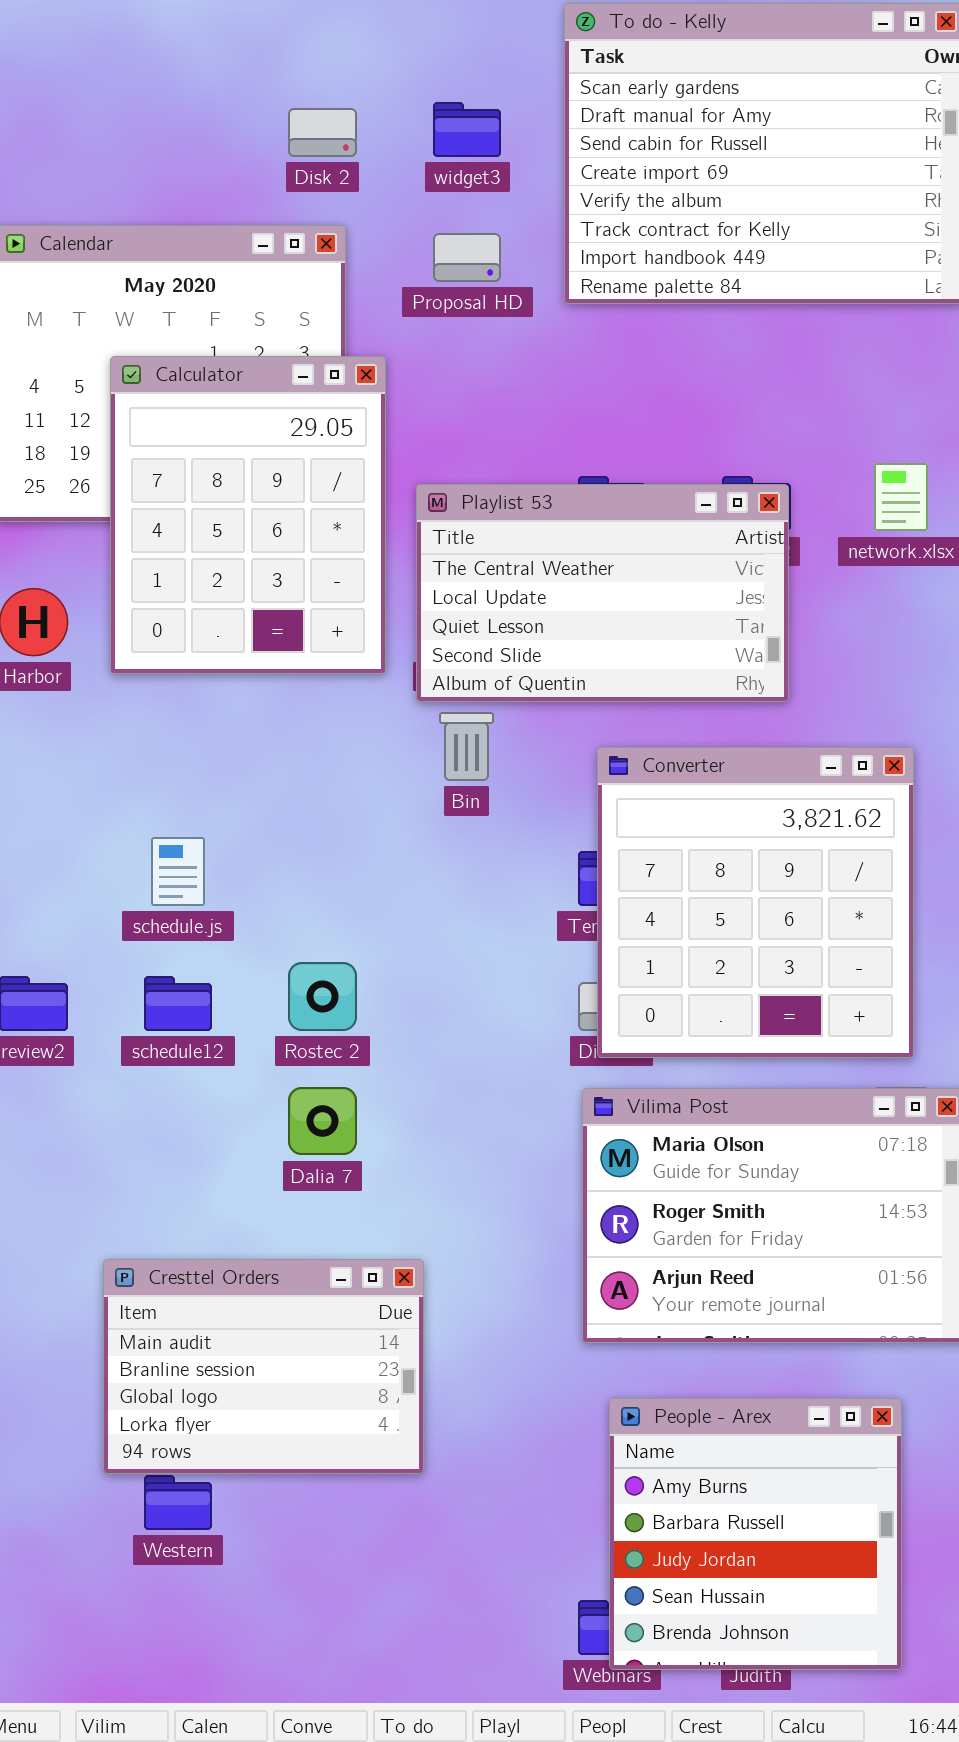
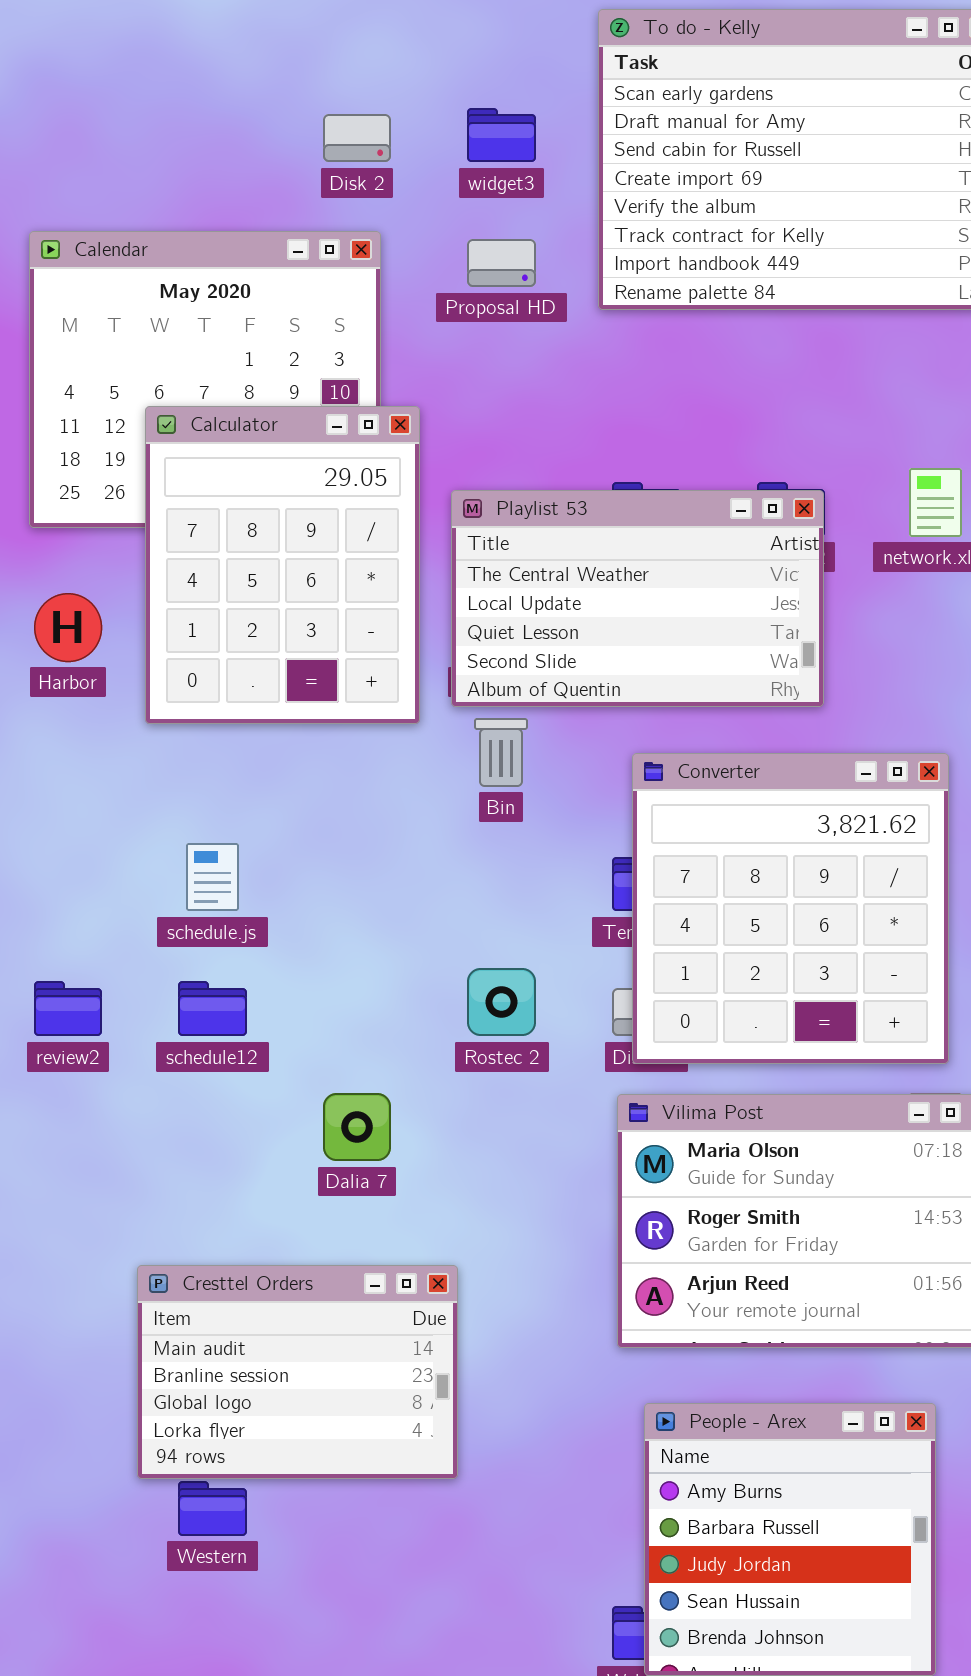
Calculator: [110,356,386,674] -> [145,406,420,724], moved
Rostec 2: [288,962,357,1031] -> [467,968,536,1036], moved

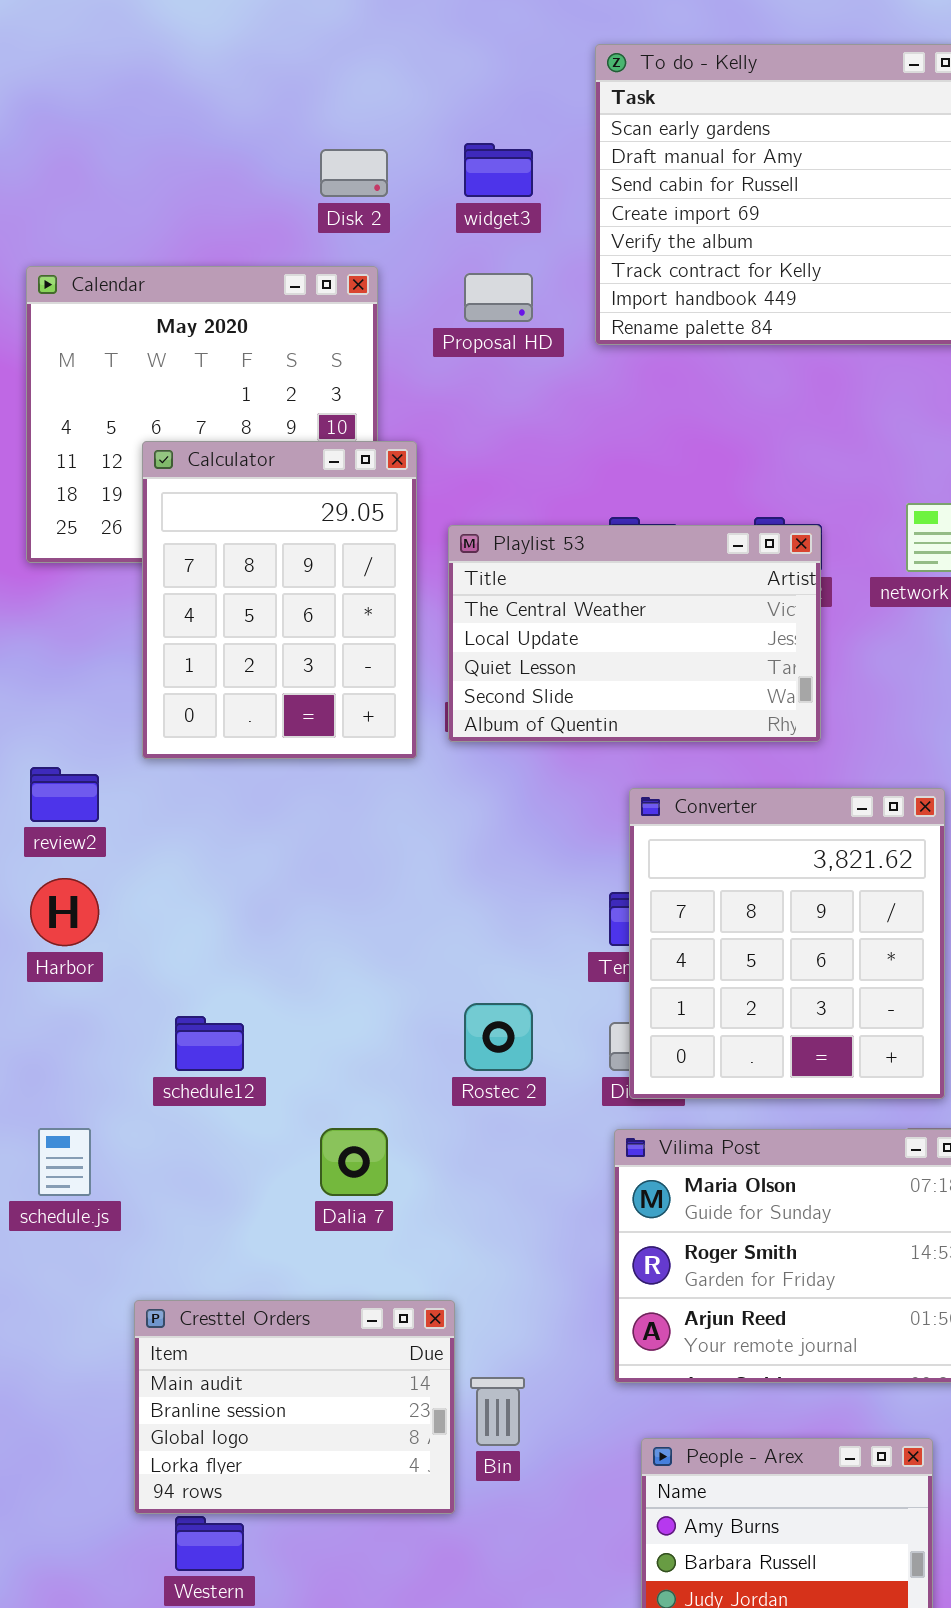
Harbor: [34,593,102,662] -> [30,878,99,946], moved
Bin: [474,718,528,787] -> [470,1377,525,1446], moved
schedule.js: [186,843,239,911] -> [38,1128,91,1196], moved
review2: [34,981,102,1036] -> [30,767,99,822], moved

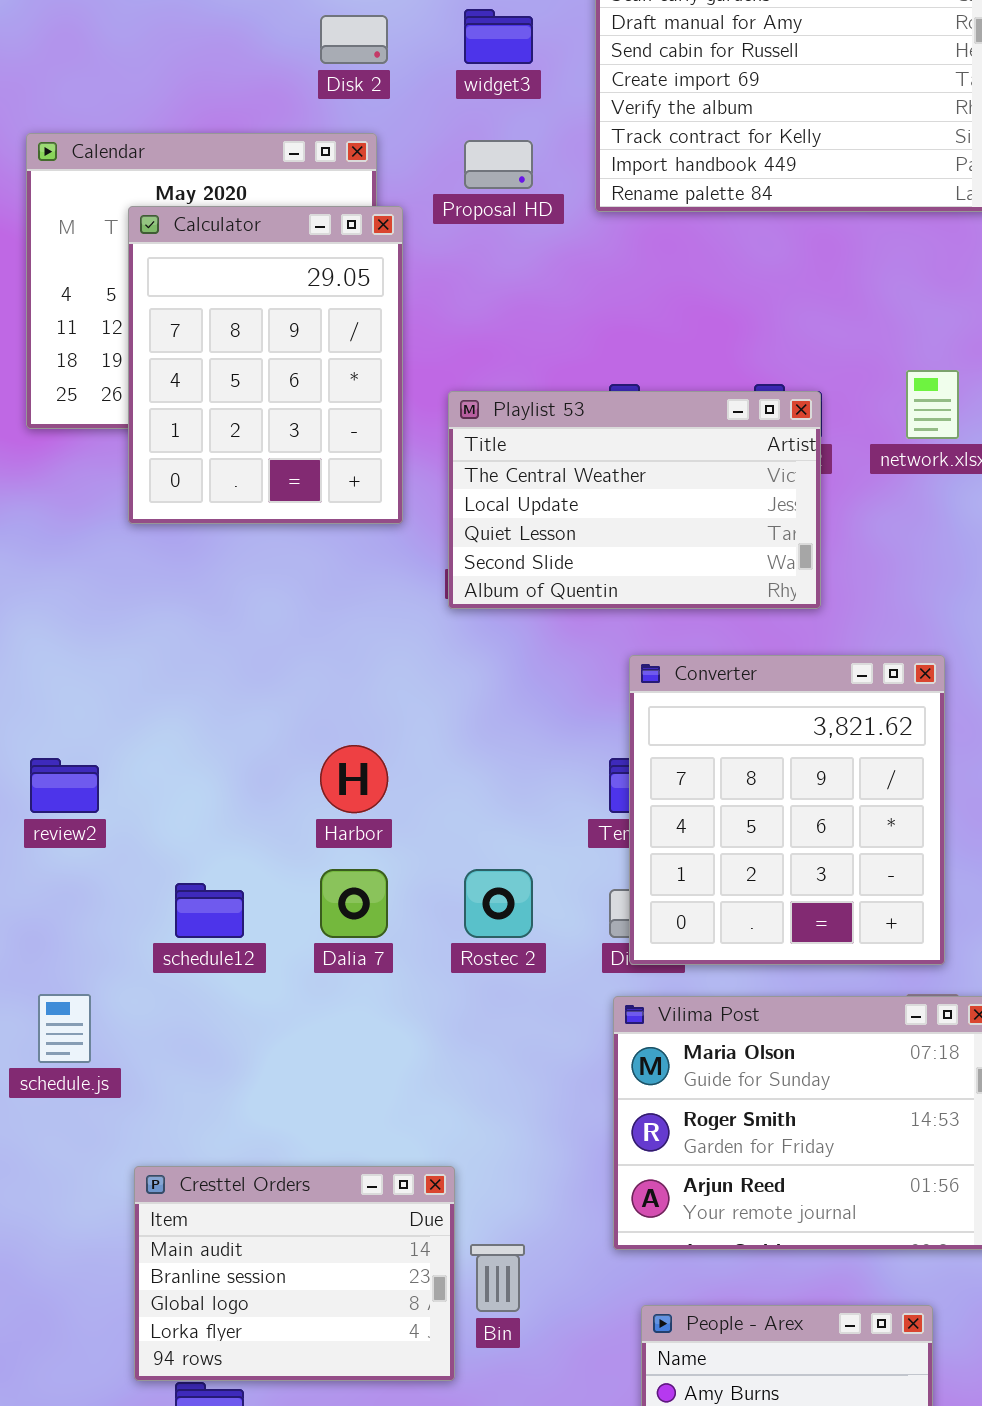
Calculator: [142,441,417,759] -> [128,206,403,524], moved
review2: [30,767,99,822] -> [30,758,99,813], moved
Harbor: [30,878,99,946] -> [320,745,388,813], moved
Dalia 7: [320,1128,388,1196] -> [320,869,388,938], moved

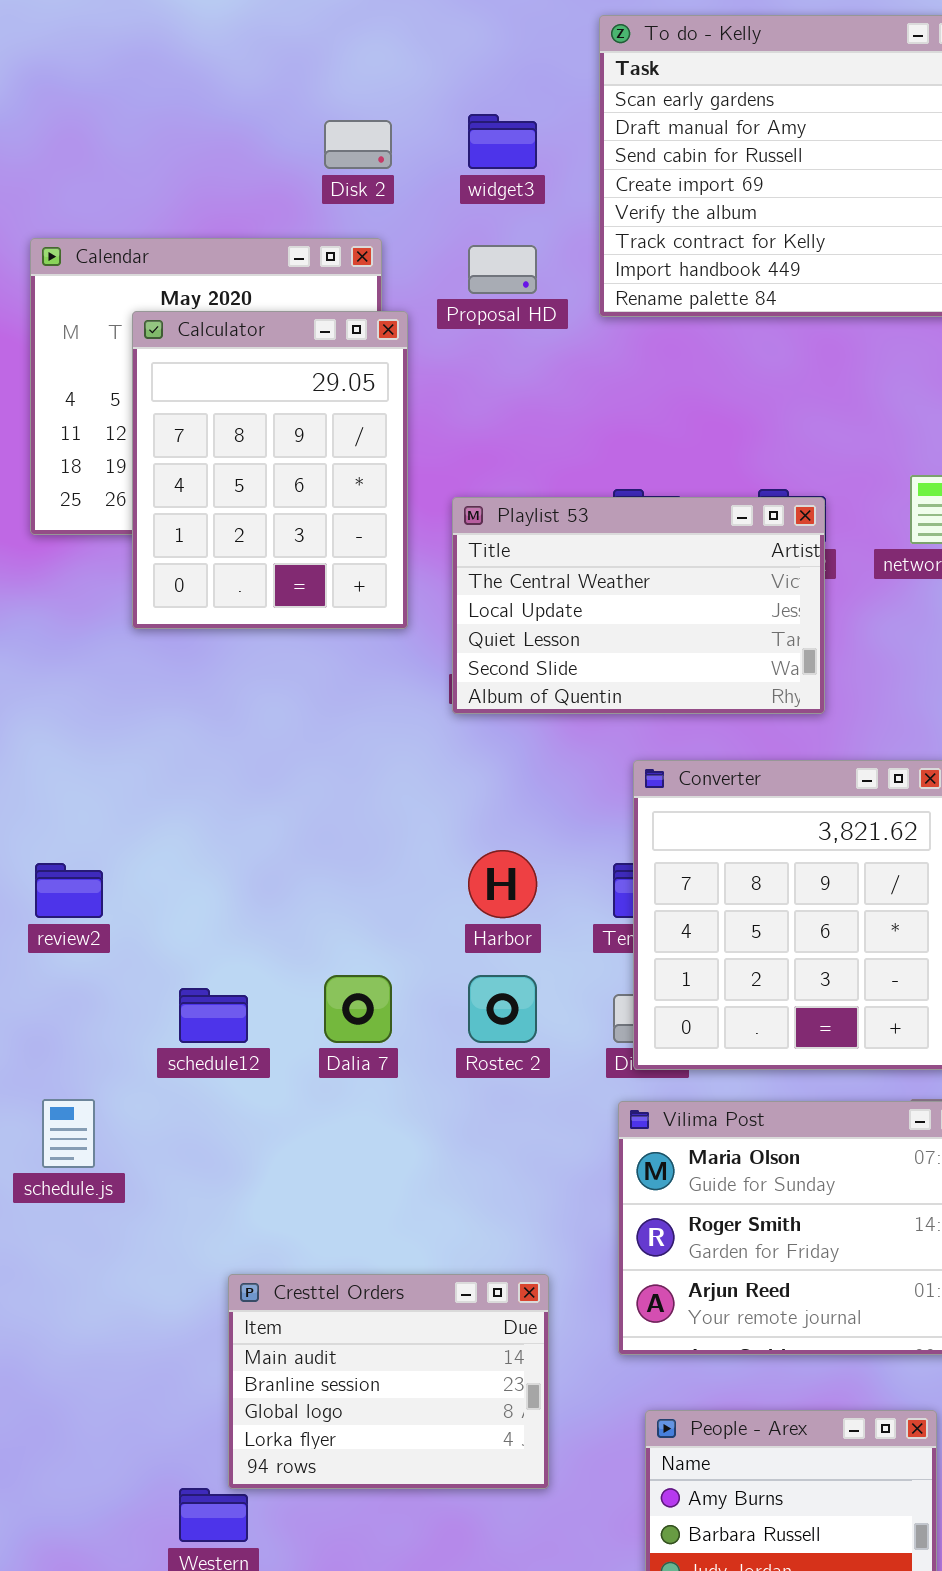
Harbor: [320,745,388,813] -> [468,850,537,918], moved
Cresttel Orders: [134,1166,455,1381] -> [228,1274,549,1489], moved

